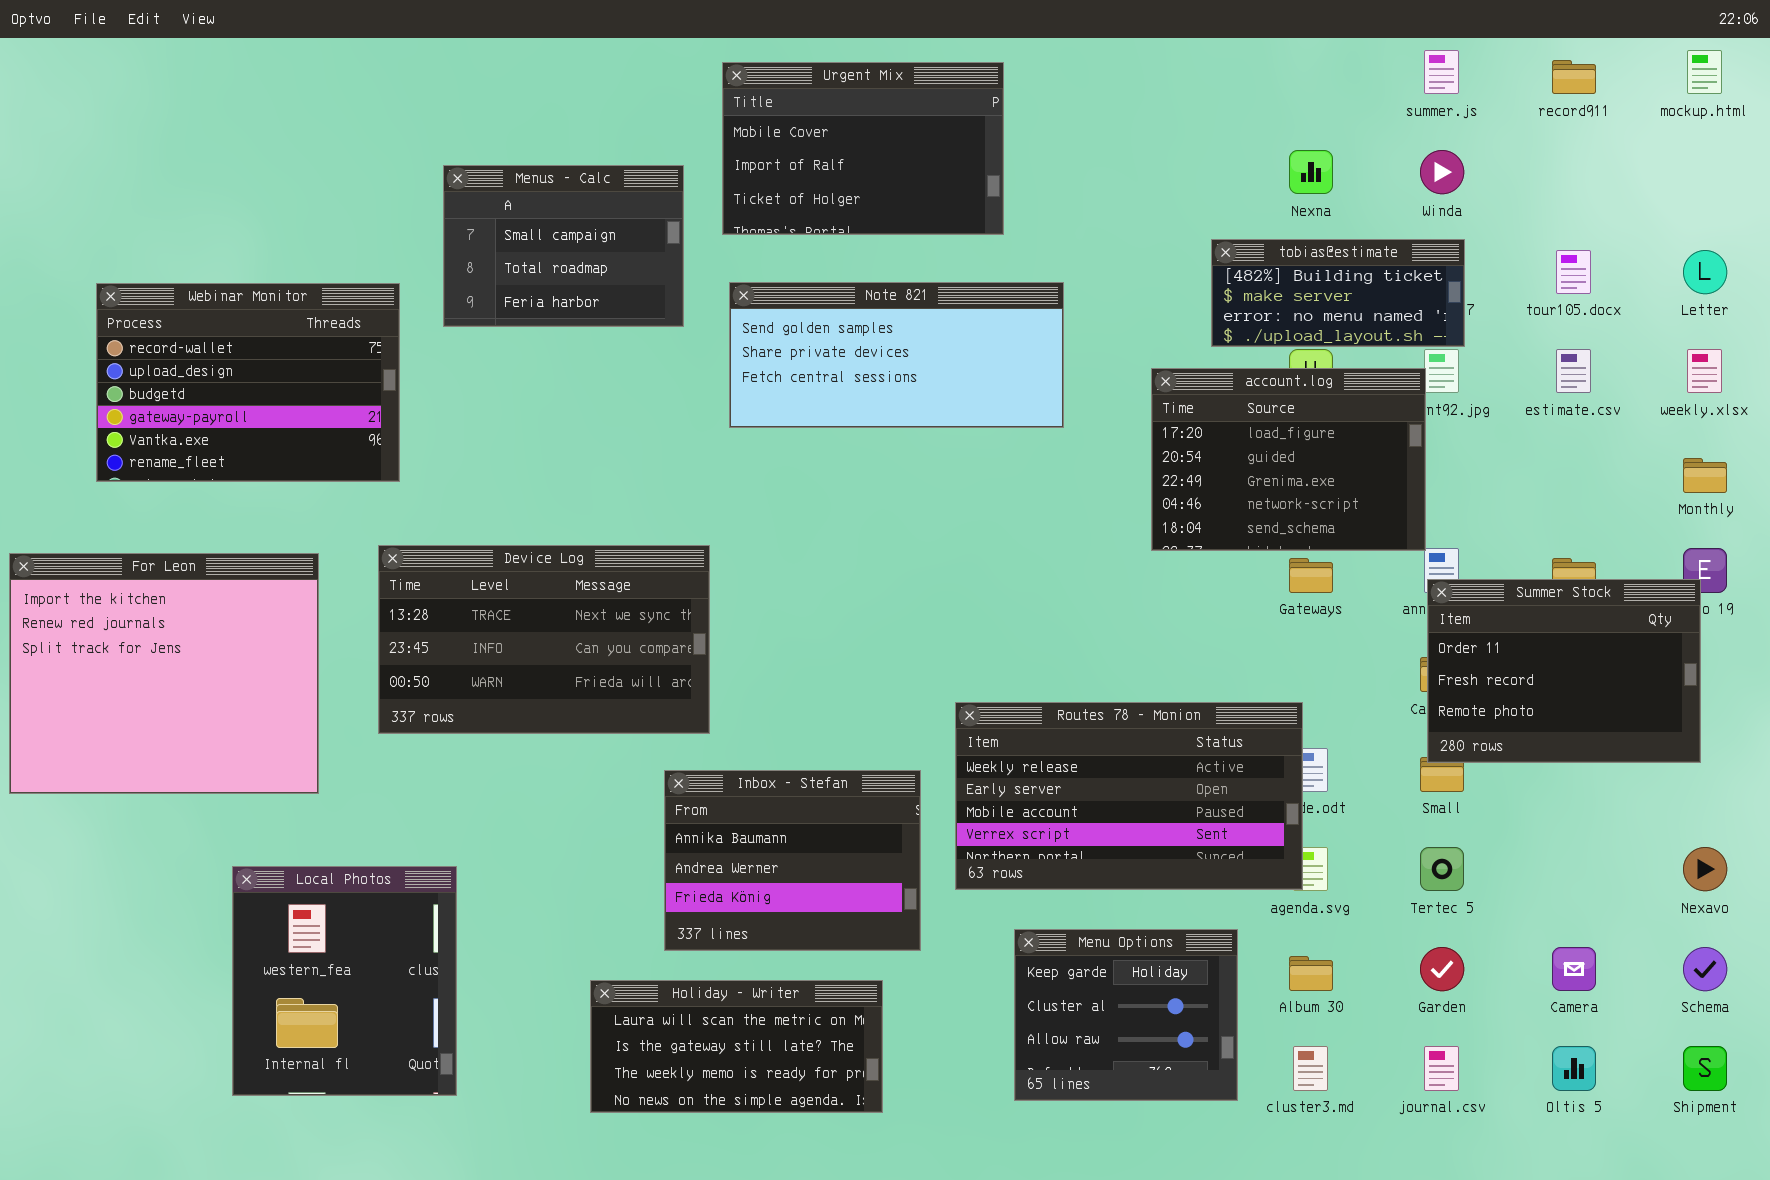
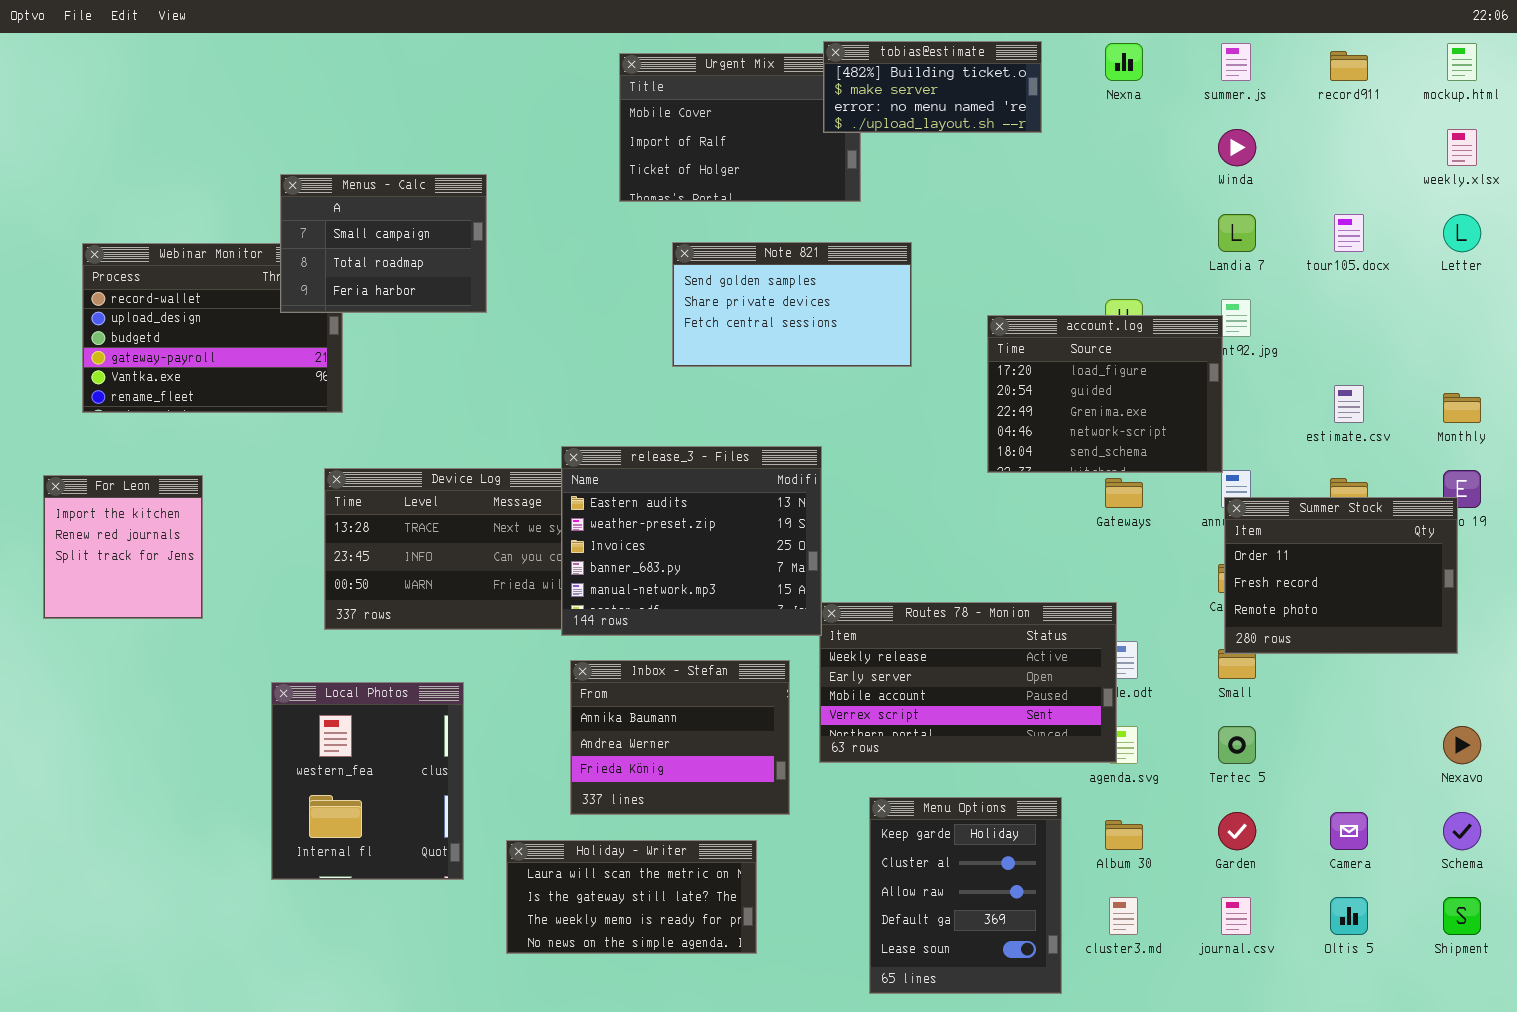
Nexna: [1289,150,1333,194] -> [1105,43,1143,81], moved
Menus - Calc: [443,165,684,327] -> [280,174,487,313], moved
tobias@estimate: [1211,239,1465,347] -> [823,41,1042,133], moved
Note 821: [729,282,1064,428] -> [672,242,912,367], resized
estimate.csv: [1556,349,1591,393] -> [1334,385,1364,423], moved
weekly.xlsx: [1687,349,1722,393] -> [1447,129,1477,166], moved
release_3 - Files: none -> [561,446,822,636], opened
For Leon: [9,553,319,794] -> [43,475,203,619], moved, resized
Local Photos: [232,866,457,1096] -> [271,682,464,880], moved
Menu Options: [1014,929,1238,1101] -> [869,797,1062,994], resized

